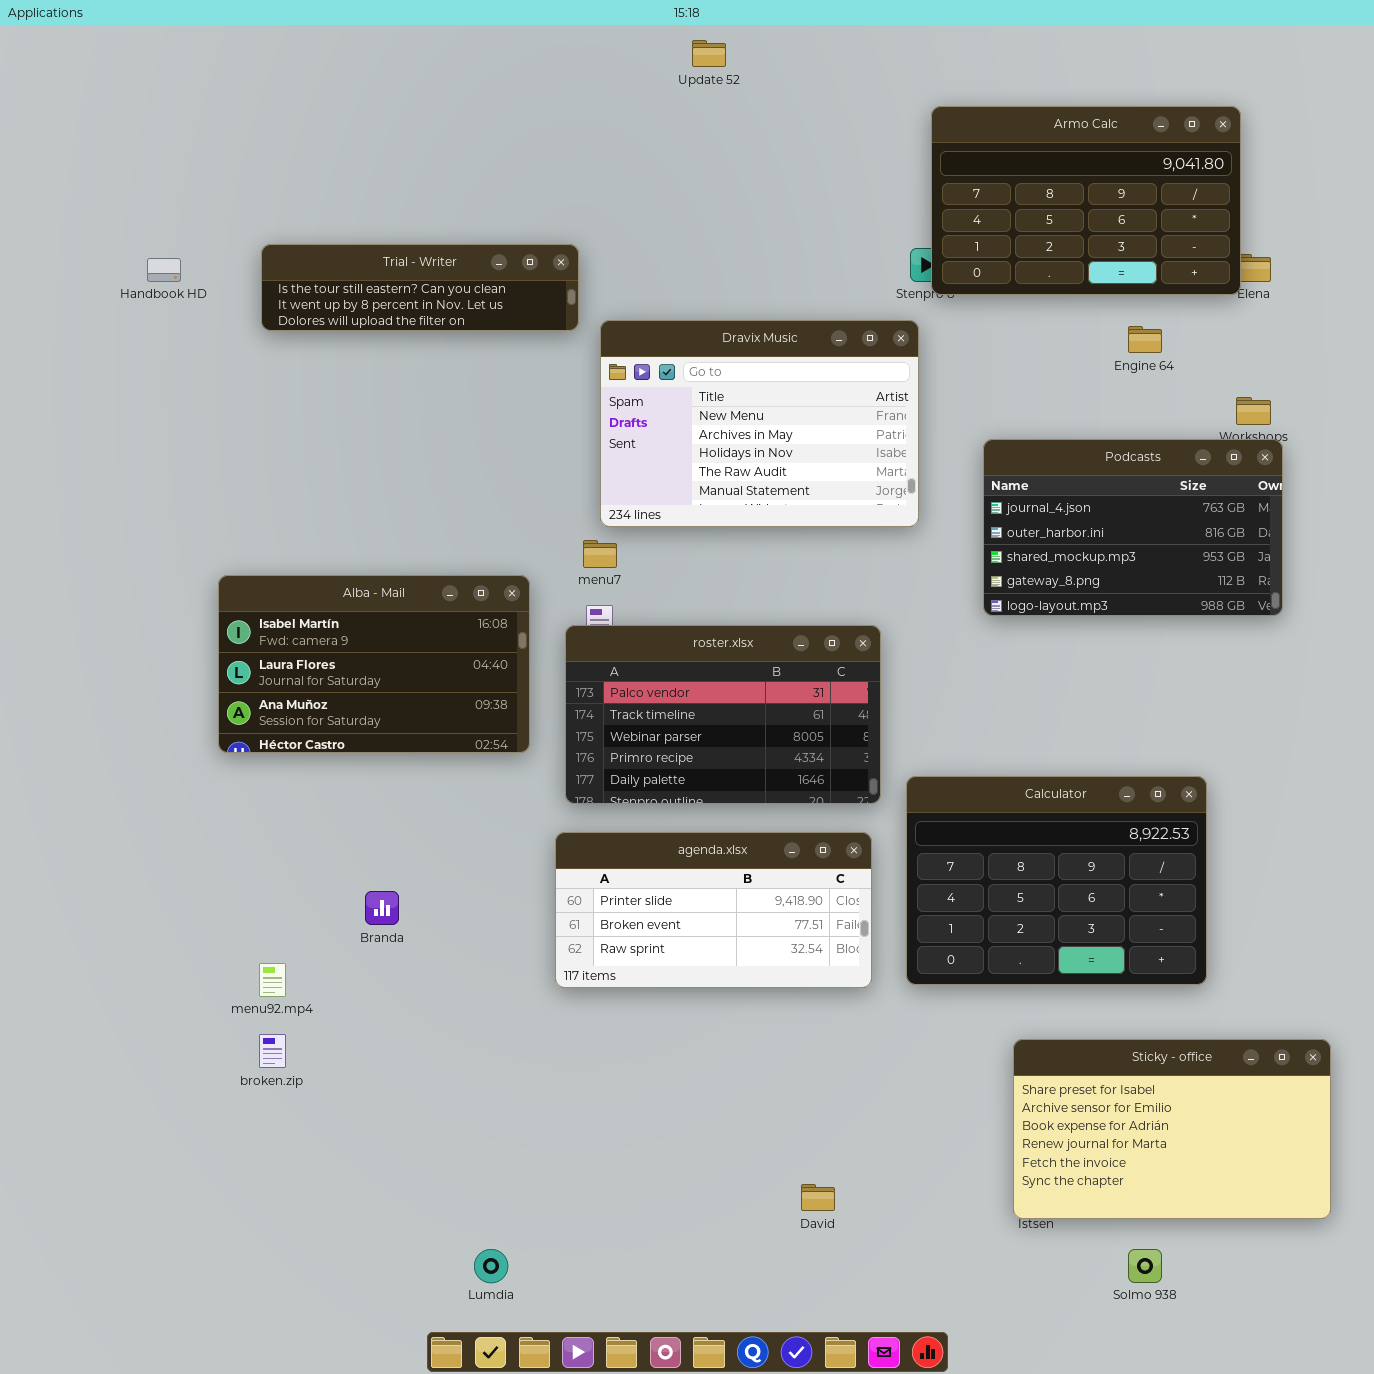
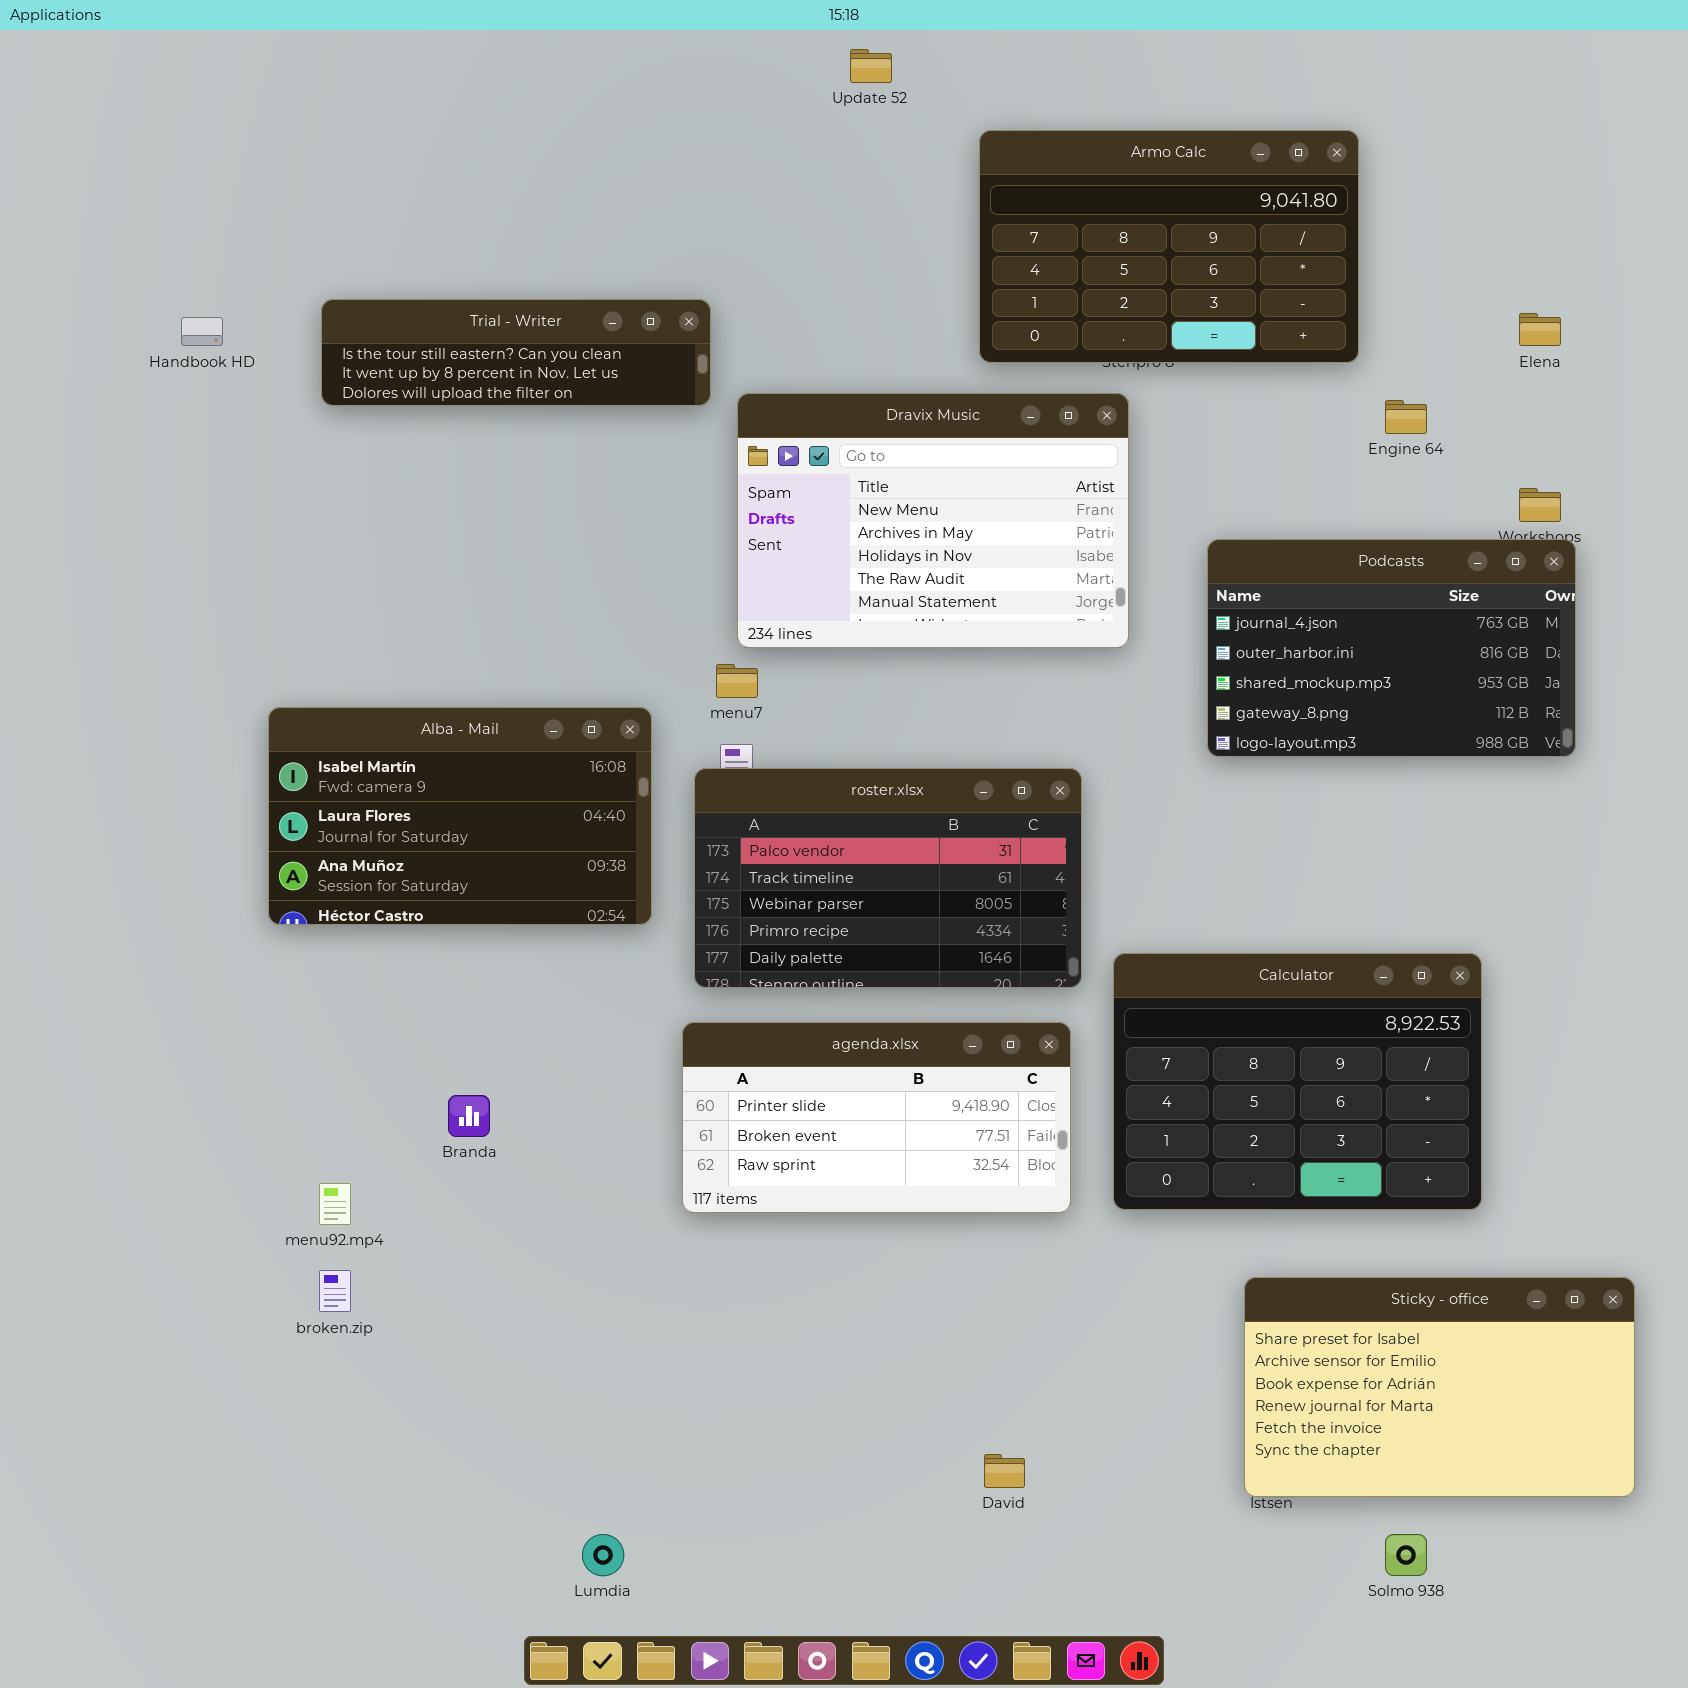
Armo Calc: [931,106,1241,295] -> [979,130,1359,363], moved

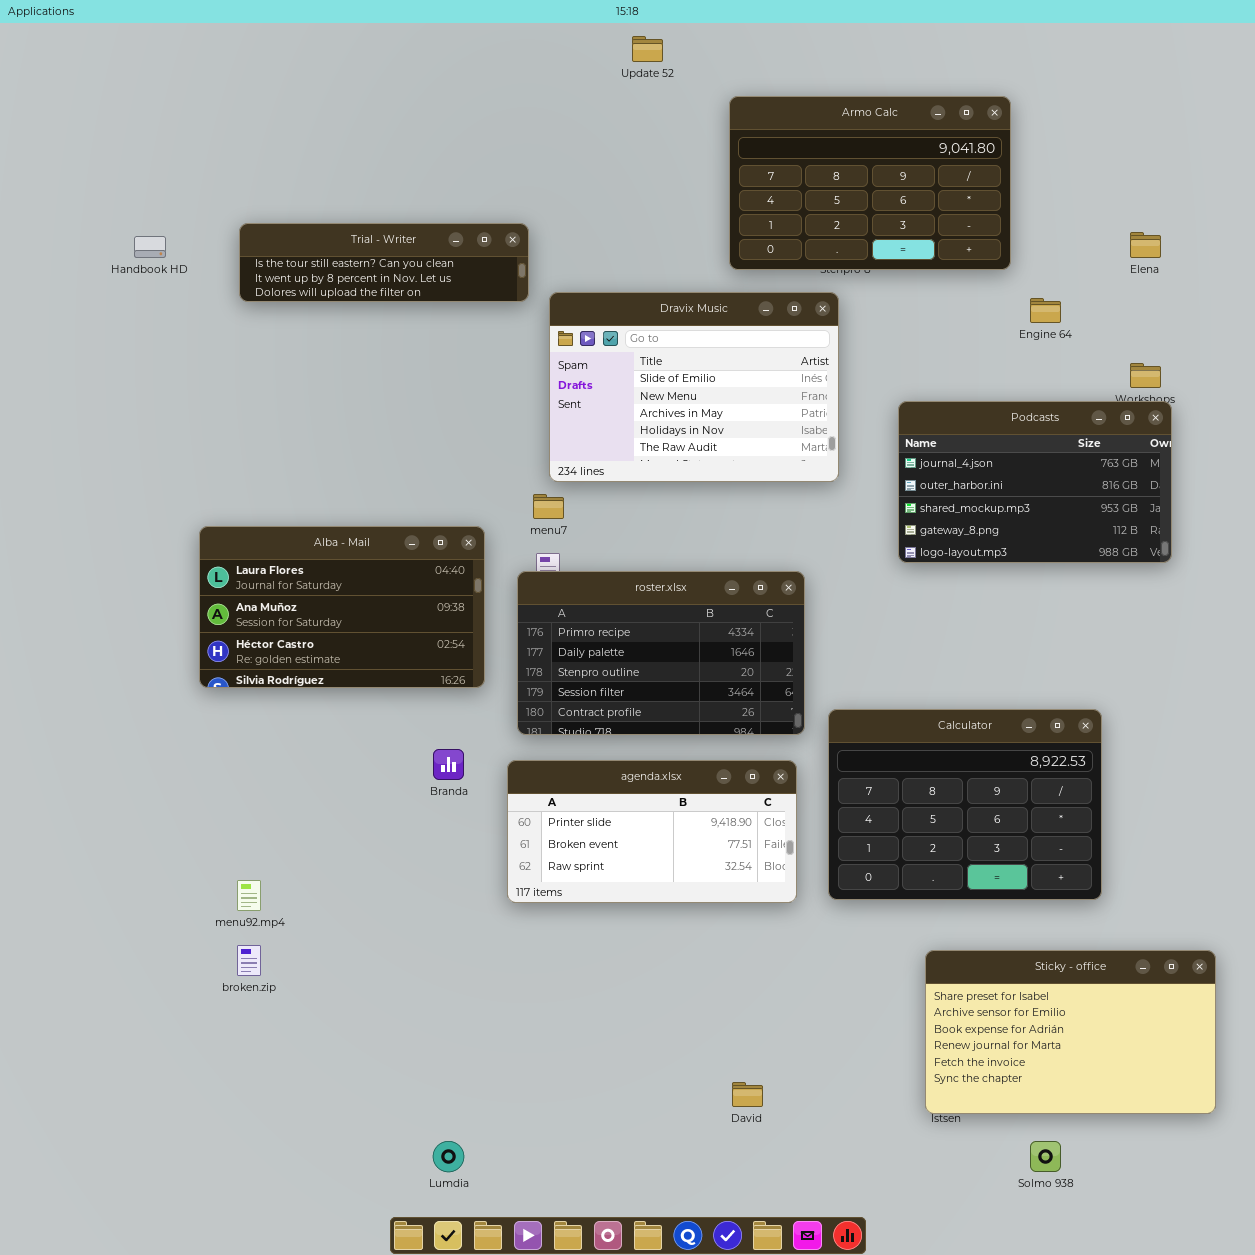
Dravix Music: [737,393,1129,648] -> [549,292,839,482], scrolled up 1 row
Alba - Mail: [268,707,652,925] -> [199,526,485,688], scrolled down 1 row
roster.xlsx: [694,768,1082,988] -> [517,571,805,735], scrolled down 3 rows
Branda: [448,1095,490,1137] -> [433,749,464,780], moved

